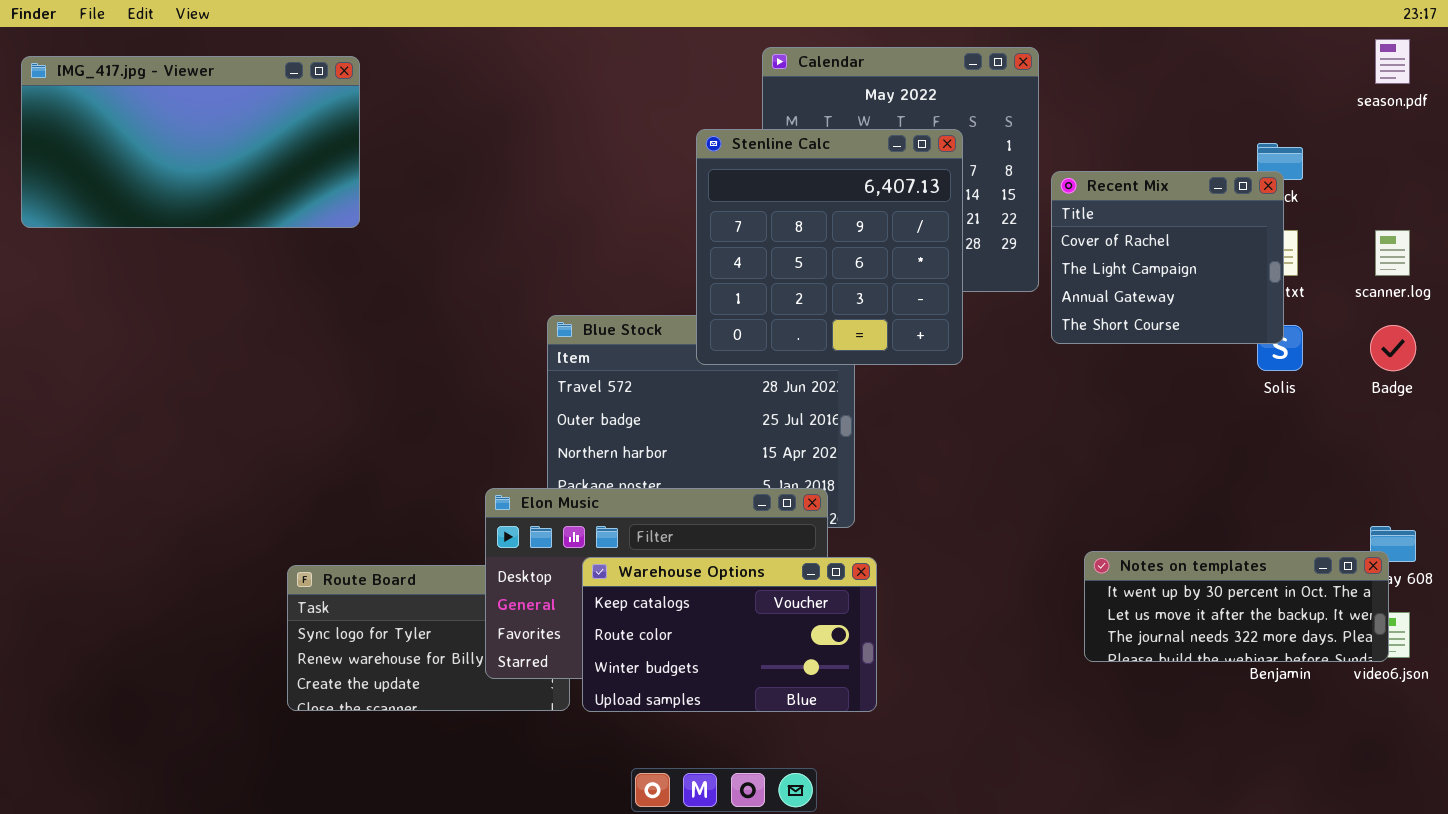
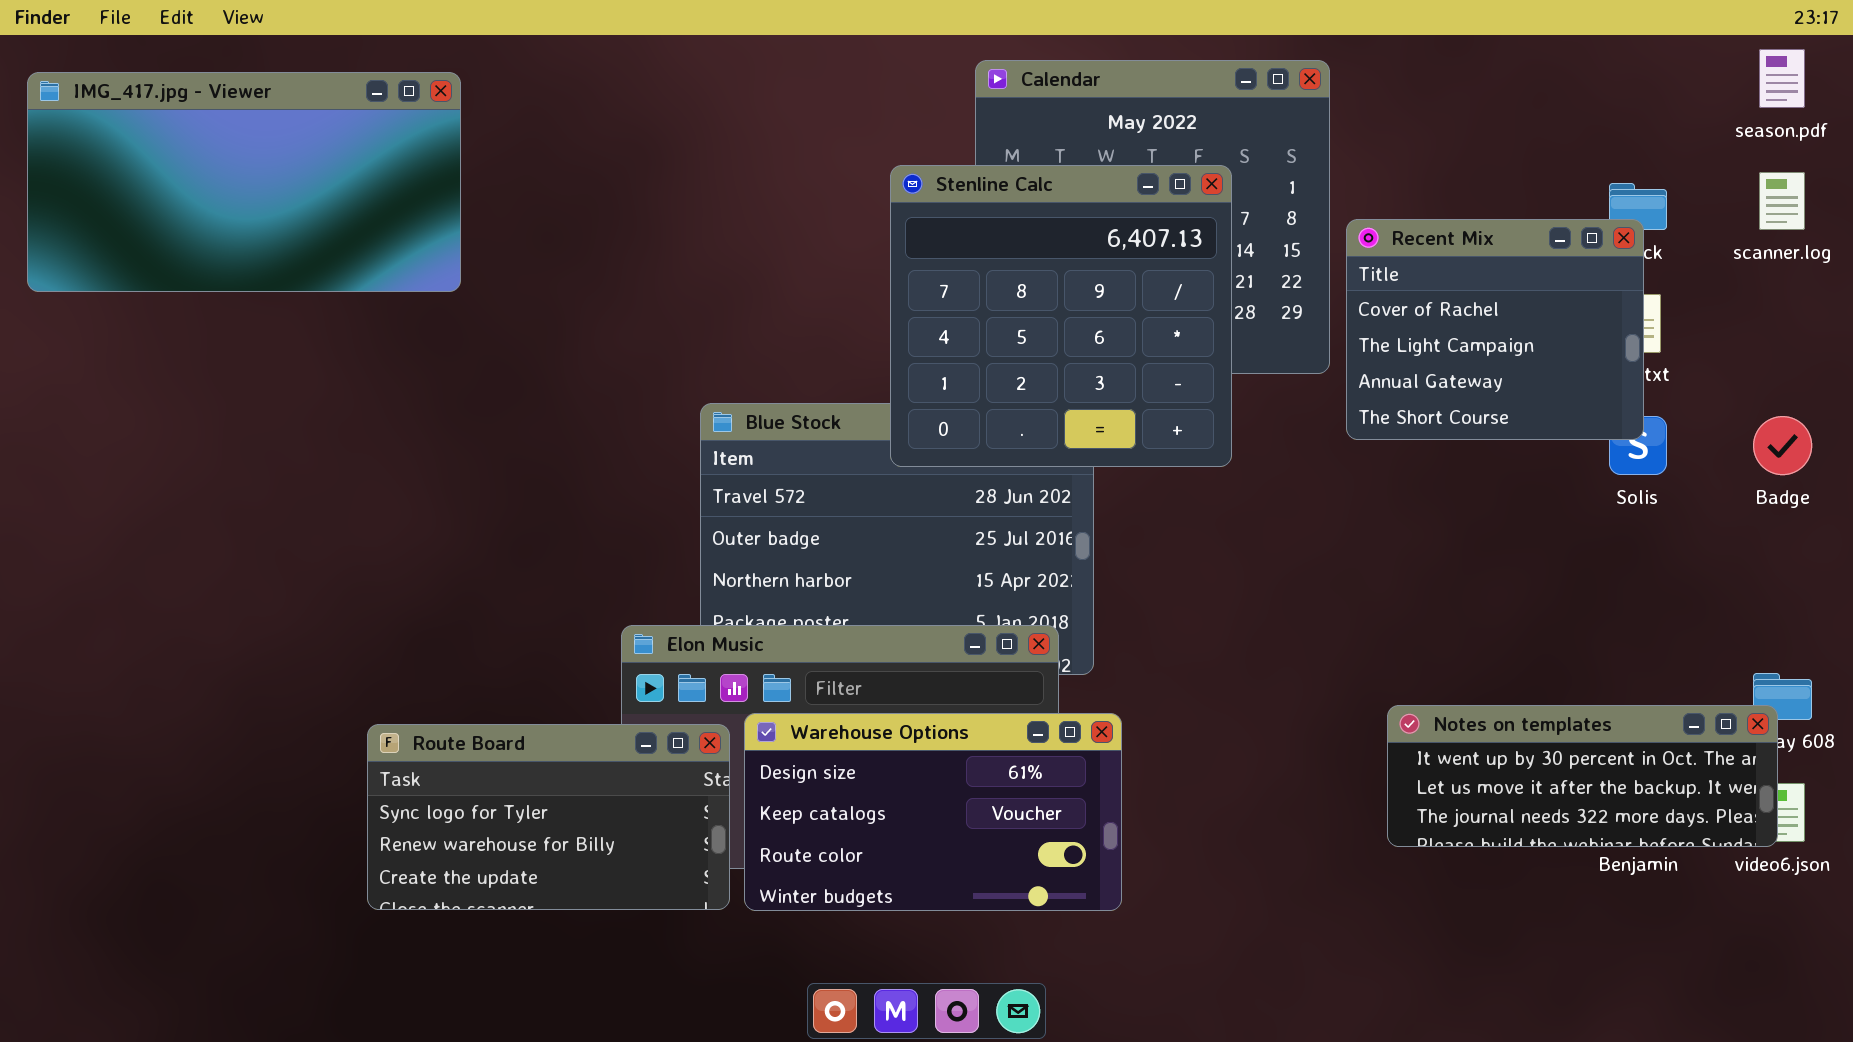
scanner.log: [1375,230,1410,276] -> [1759,172,1805,230], moved
Warehouse Options: [582,557,877,712] -> [744,713,1122,911], scrolled up 1 row
Route Board: [287,565,570,711] -> [367,724,730,910], raised

